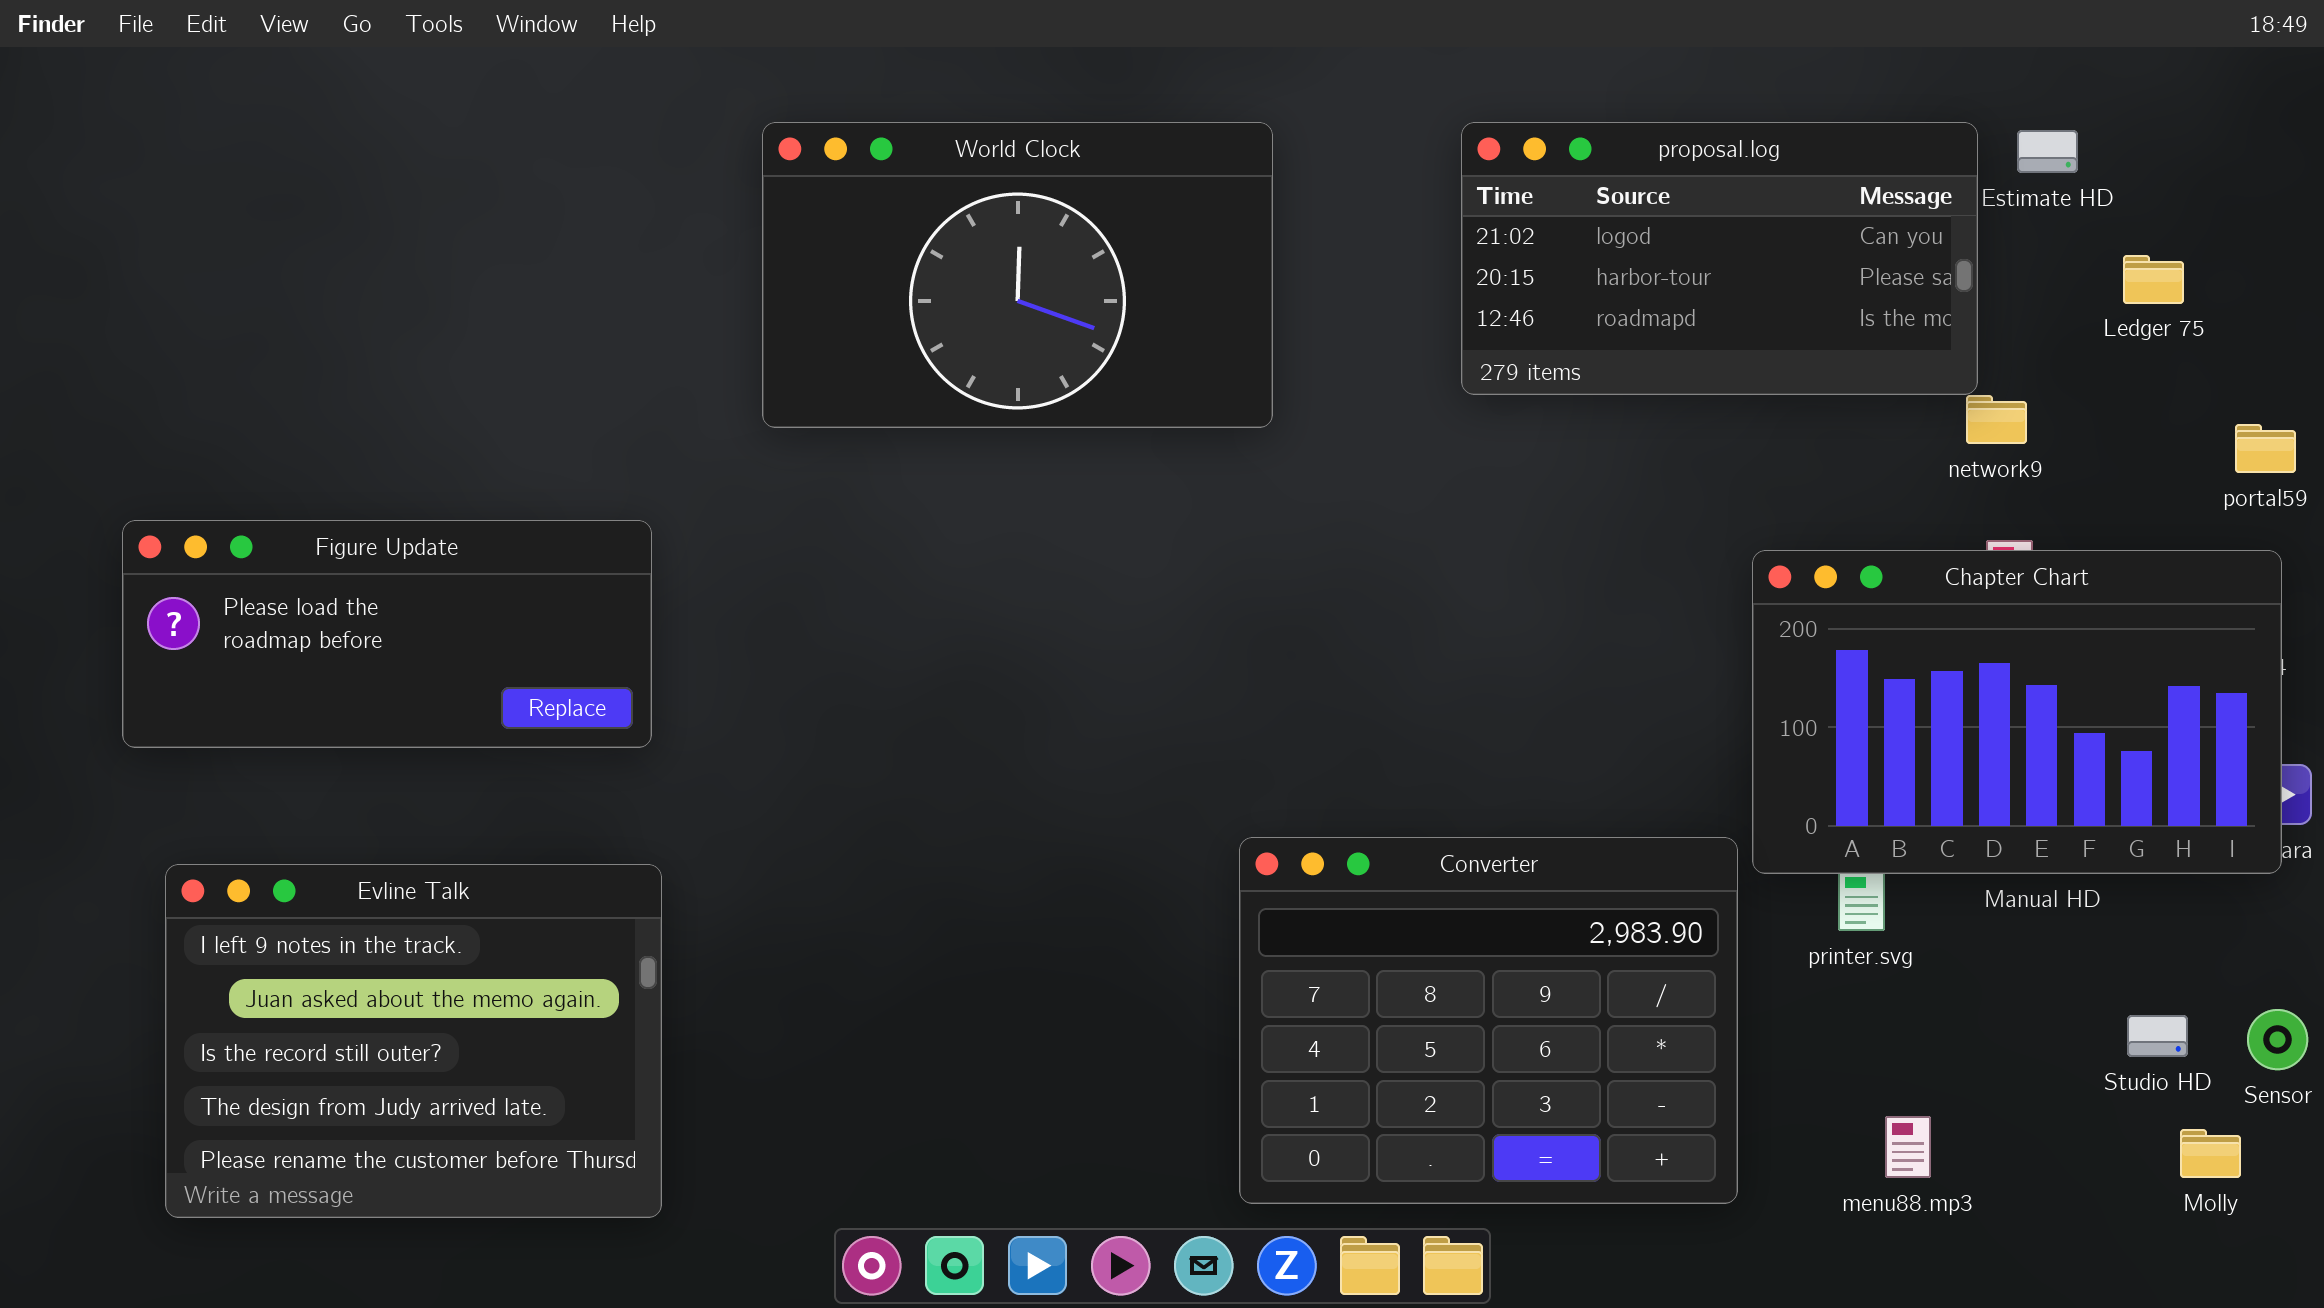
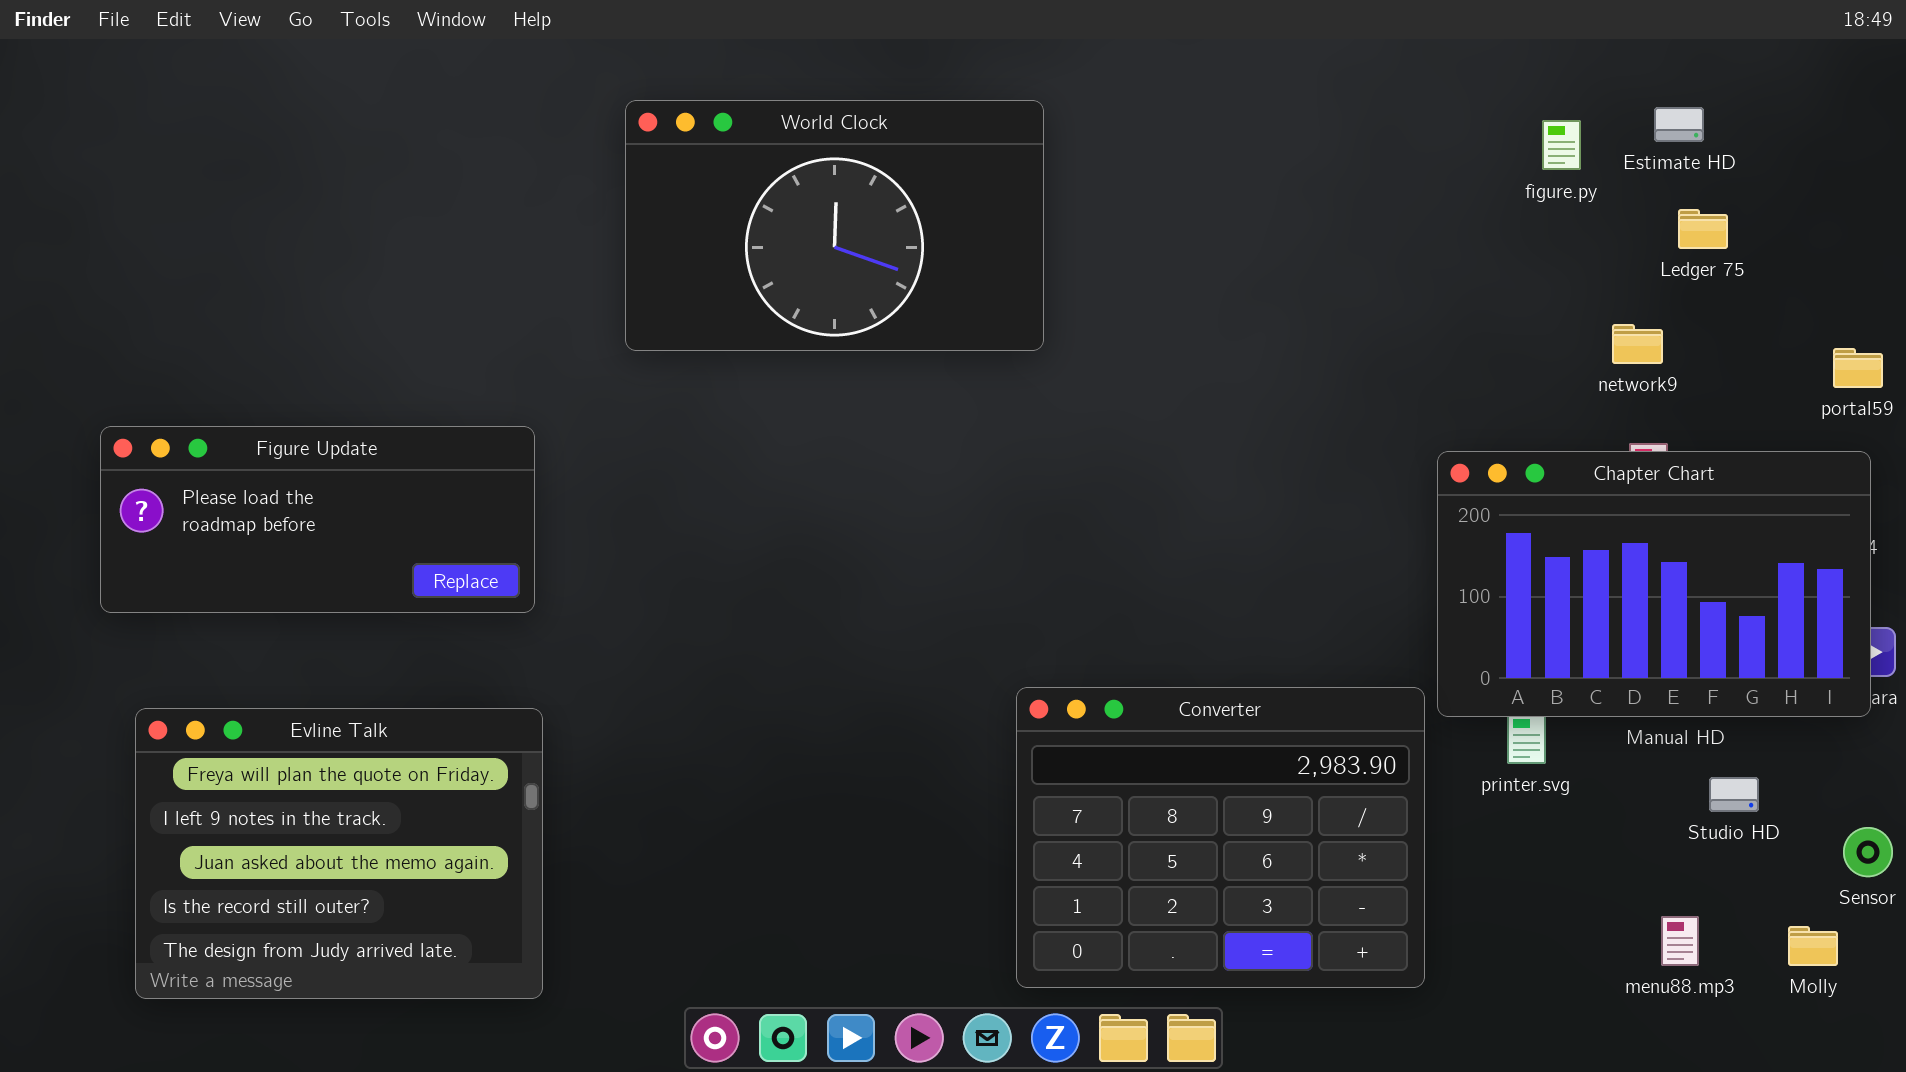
proposal.log: [1461,122,1978,395] -> none, closed
Ledger 75: [2123,255,2184,304] -> [1678,209,1728,249], moved
Evline Talk: [165,864,662,1218] -> [135,708,543,999], scrolled up 1 row
Studio HD: [2127,1015,2188,1057] -> [1709,777,1759,812], moved
menu88.mp3: [1885,1116,1931,1178] -> [1661,916,1699,966], moved

